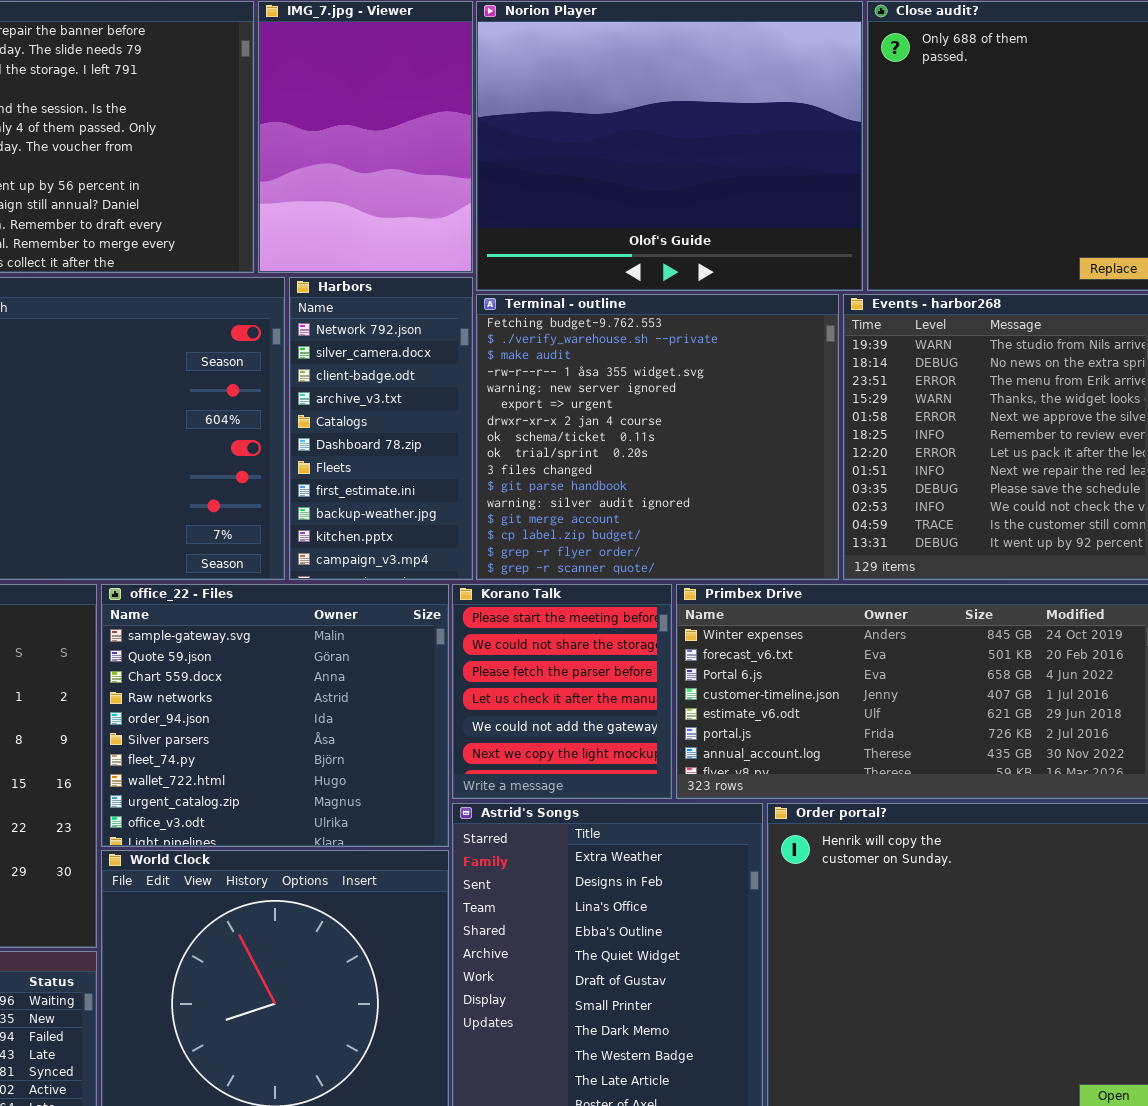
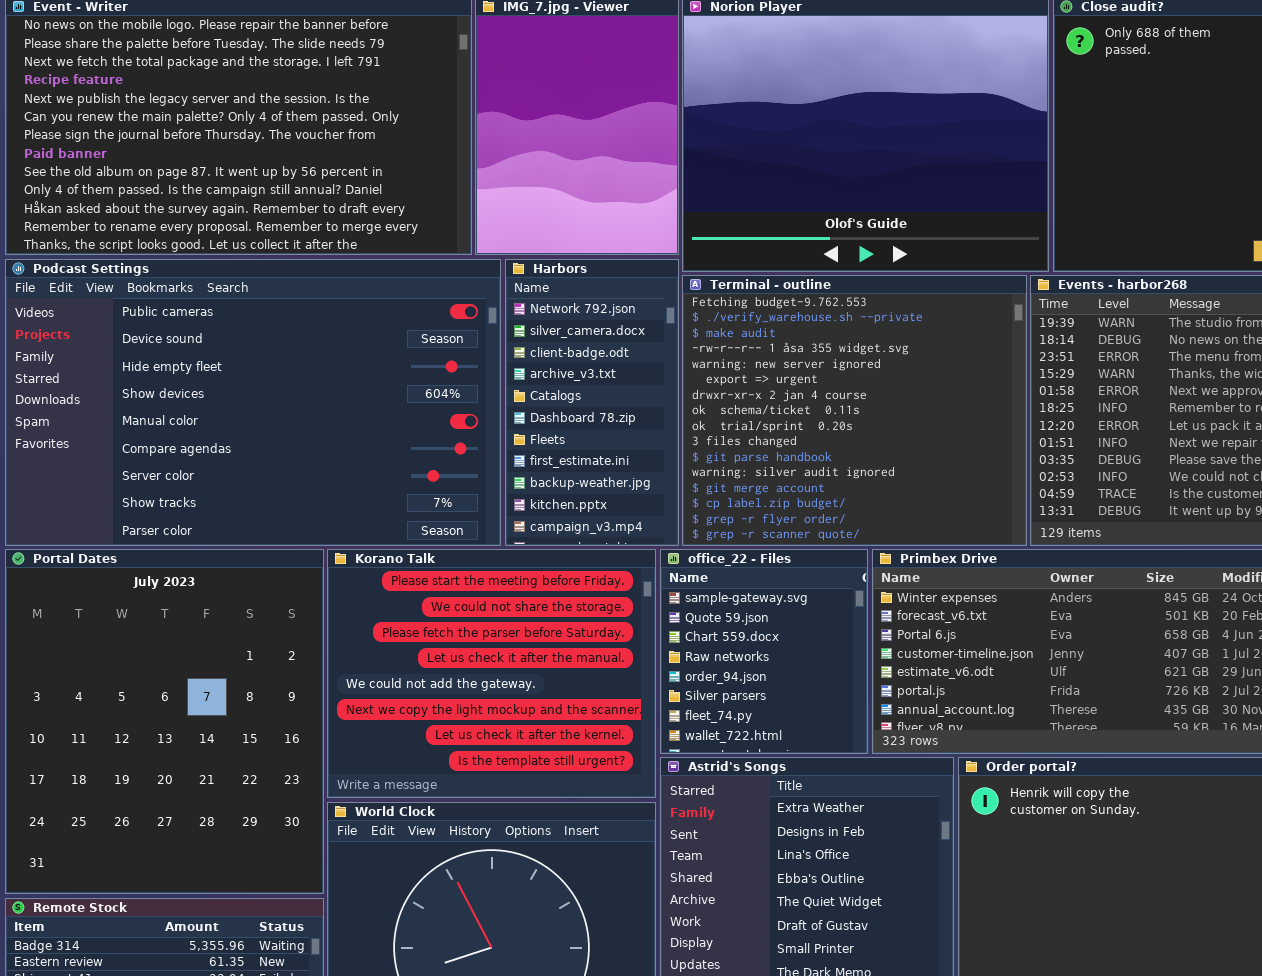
office_22 - Files: [101,584,449,847] -> [660,549,868,754], moved, resized
Korano Talk: [452,584,672,799] -> [327,549,656,798], moved, resized

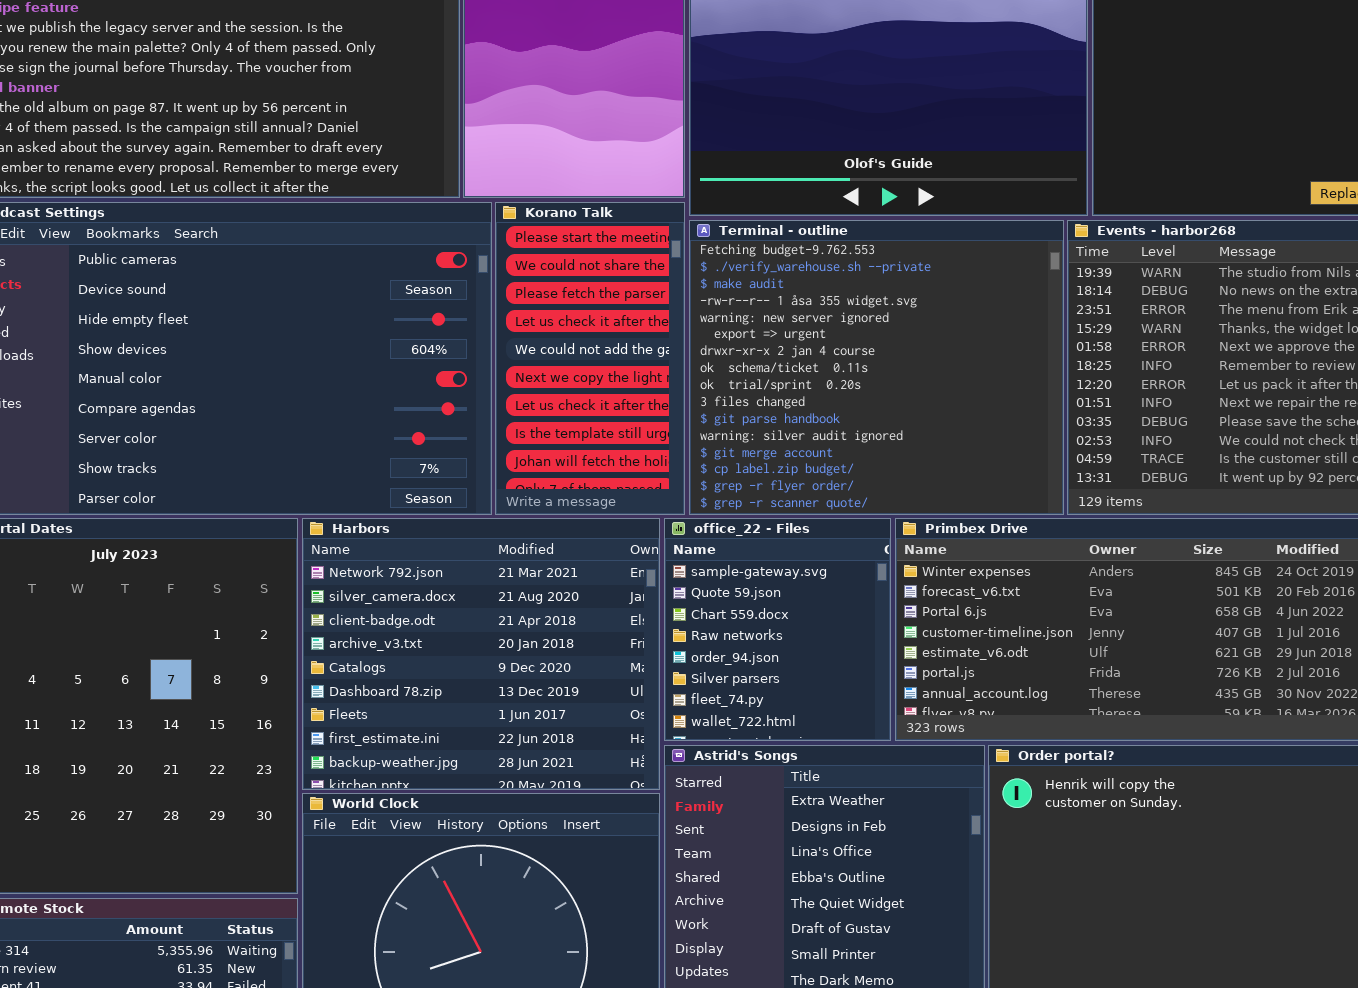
Harbors: [505,259,679,546] -> [302,518,660,790], moved, resized
Korano Talk: [327,549,656,798] -> [495,202,685,515], moved, resized

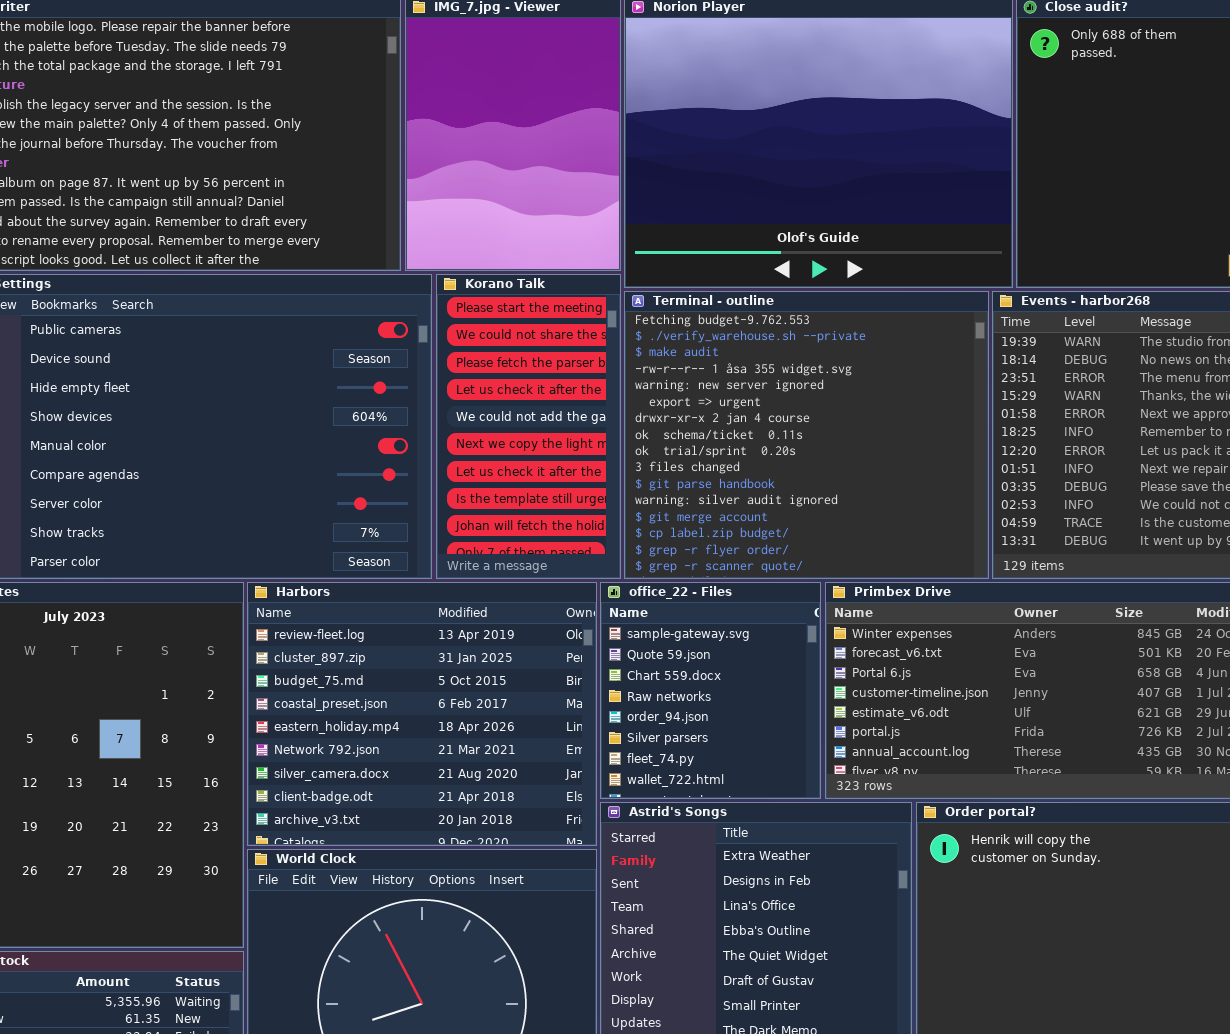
Harbors: [302,518,660,790] -> [247,582,597,846], scrolled up 5 rows

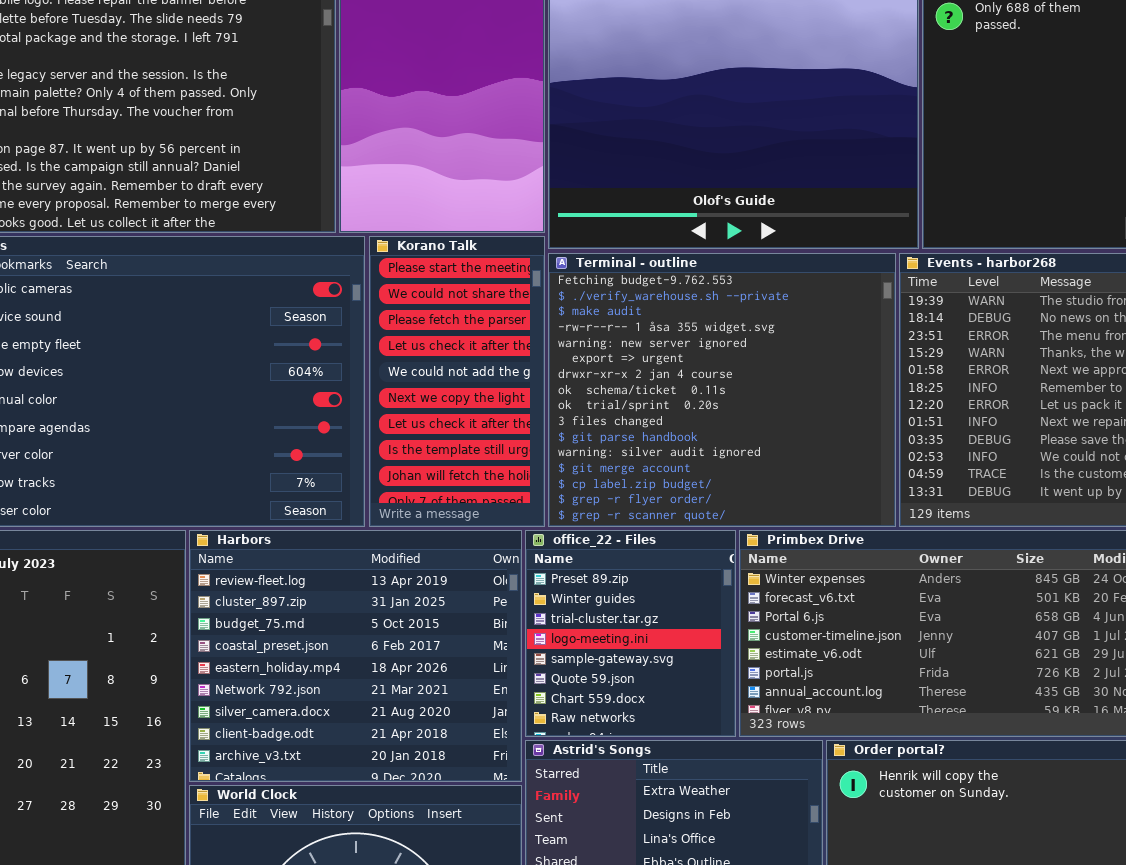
office_22 - Files: [600,582,821,799] -> [525,530,736,737], scrolled up 4 rows

